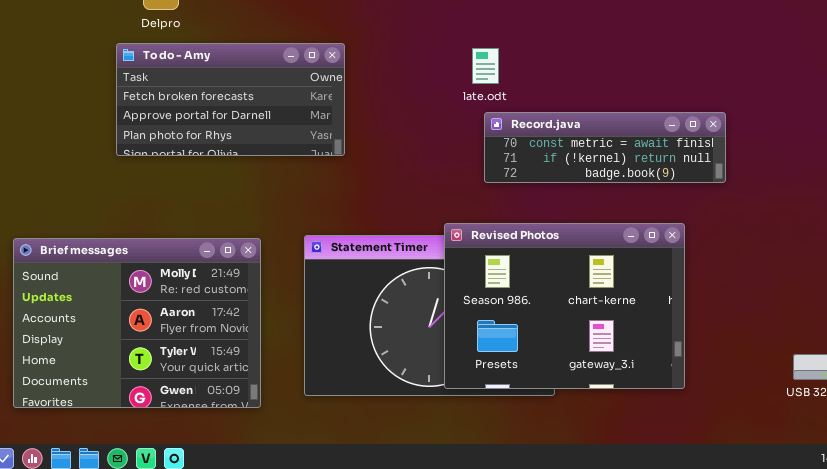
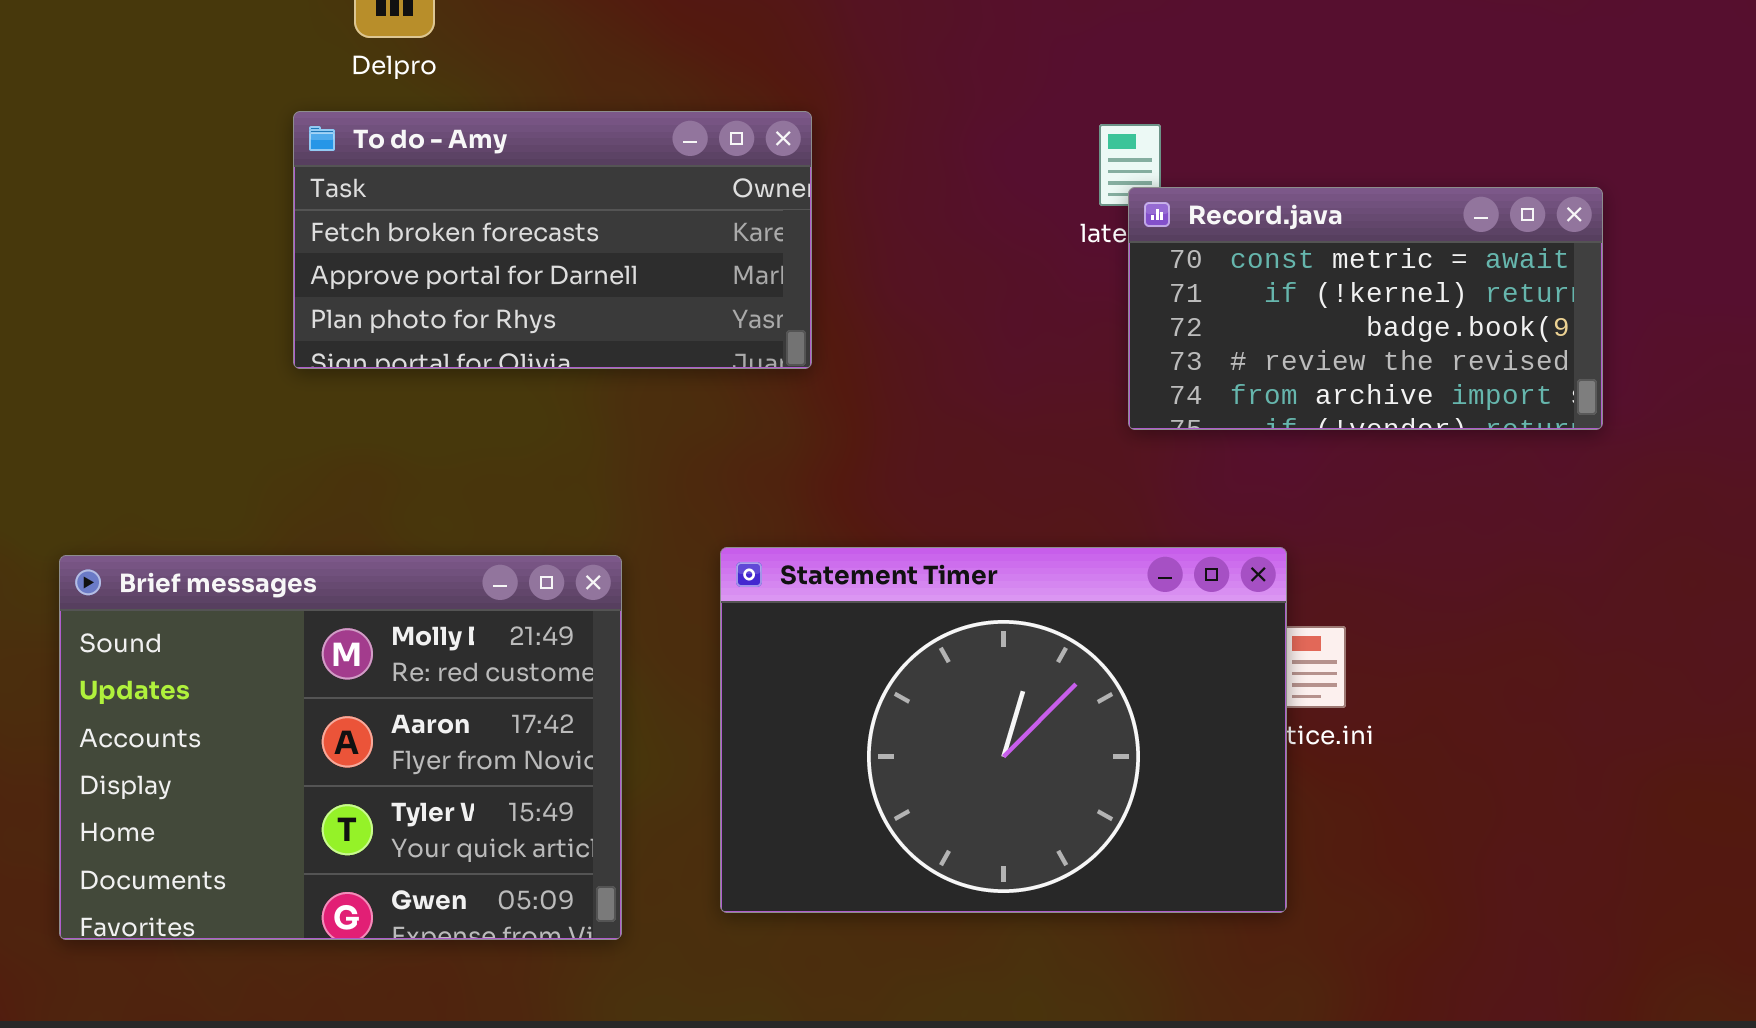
Record.java: [484,112,726,183] -> [1128,187,1603,430], resized
Revised Photos: [444,223,685,389] -> none, closed

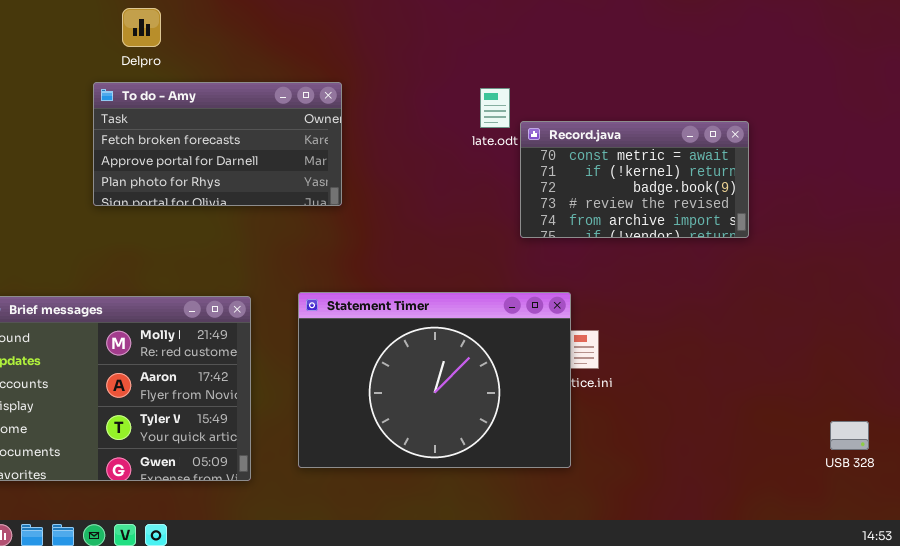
Record.java: [1128,187,1603,430] -> [520,121,749,238], moved

